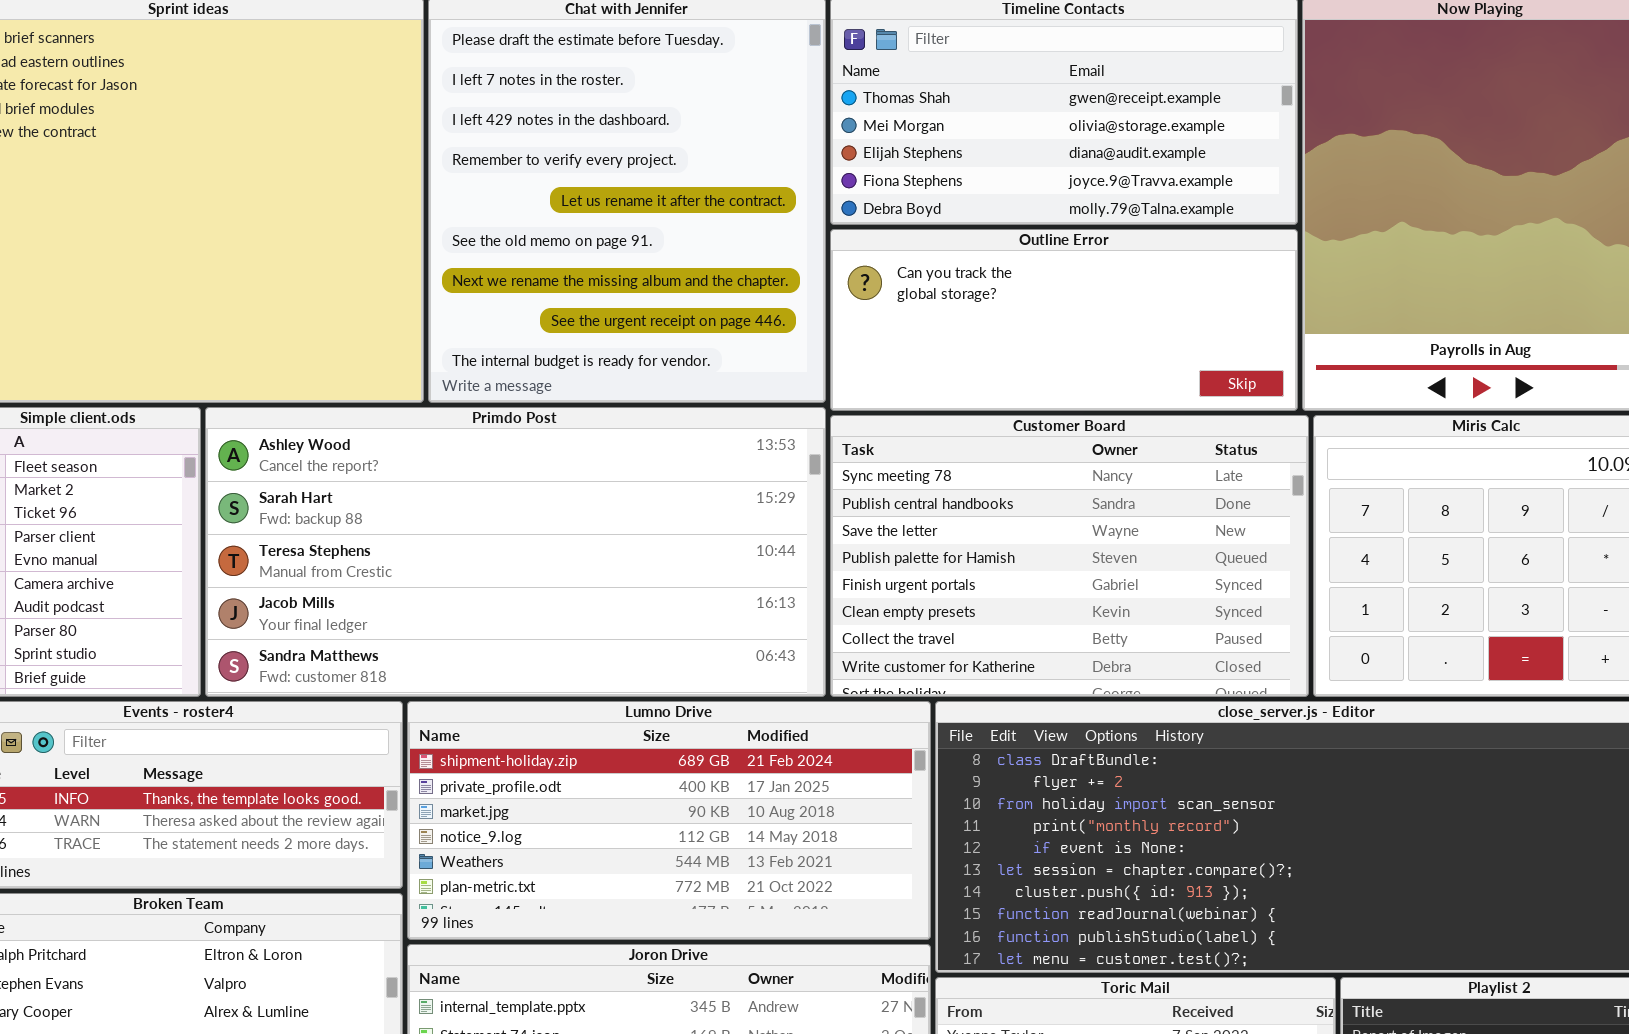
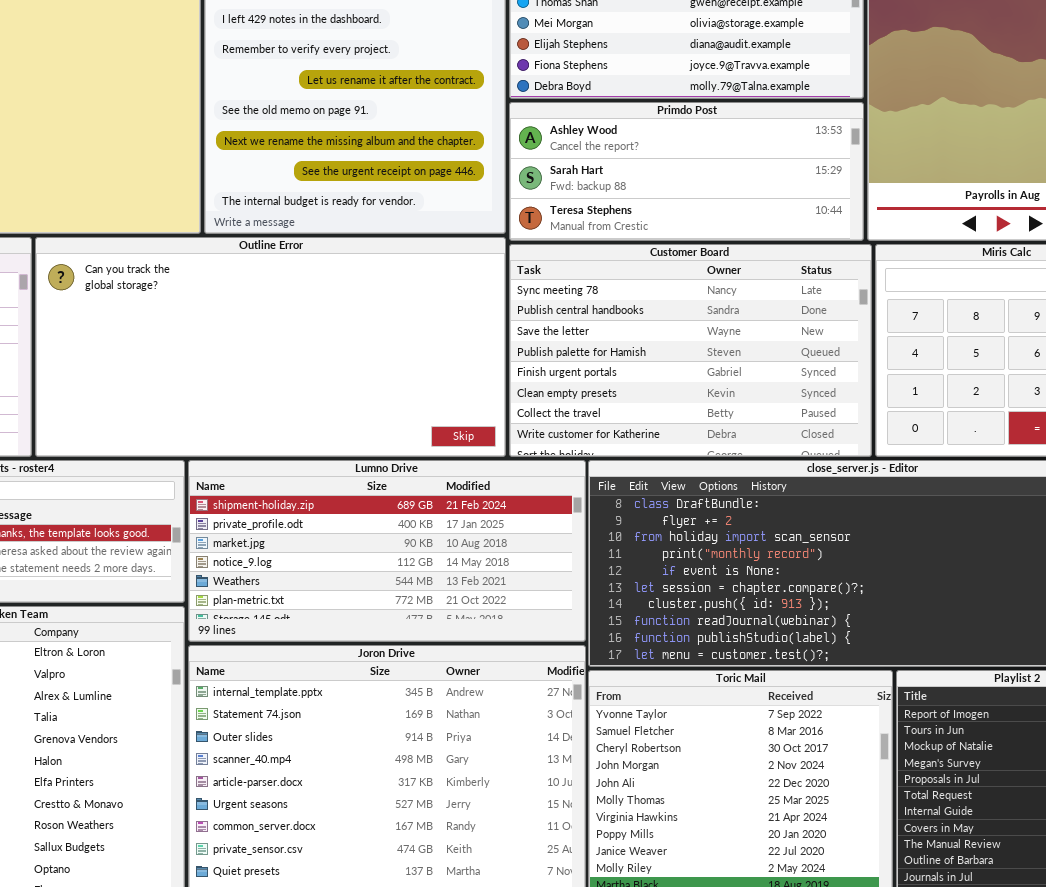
Outline Error: [830,229,1298,411] -> [35,237,506,457], moved, resized
Primdo Post: [205,407,826,697] -> [509,102,864,241], moved, resized

